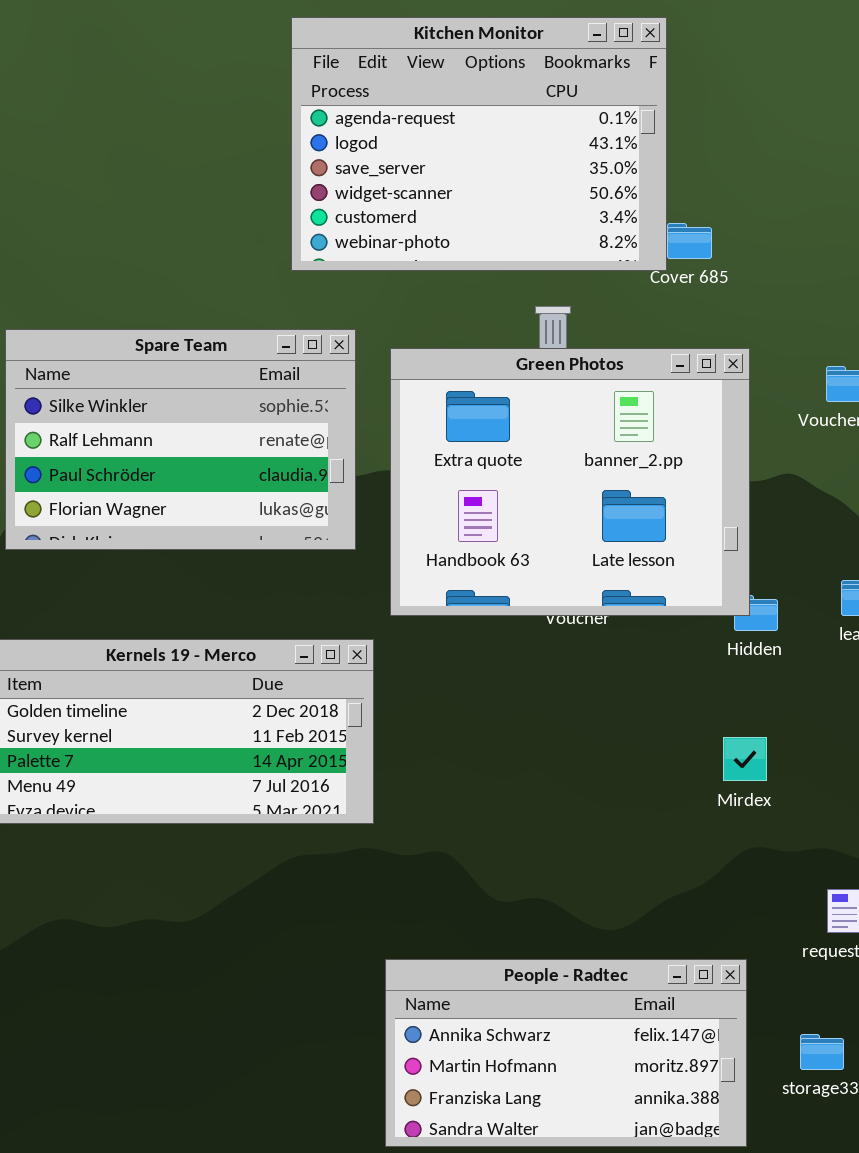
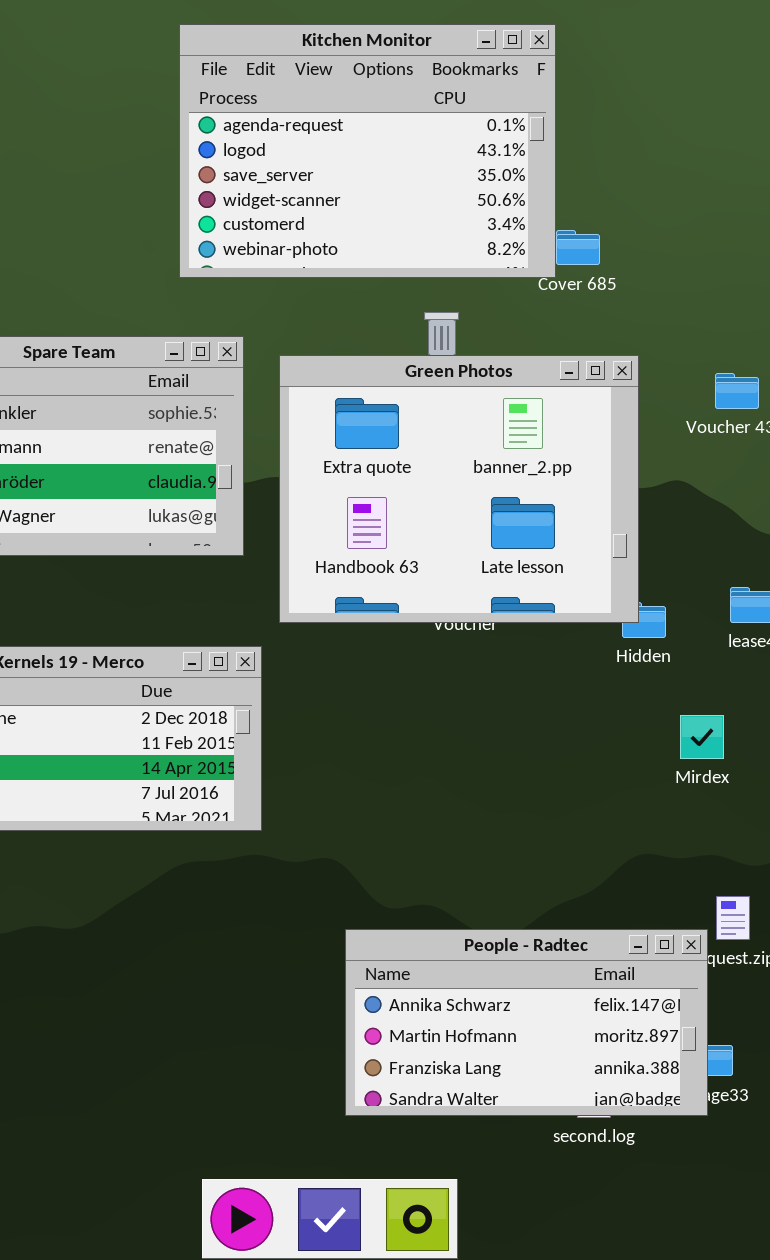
Mirdex: [723,737,767,781] -> [680,715,724,759], moved
People - Radtec: [385,959,747,1147] -> [345,929,708,1116], moved

